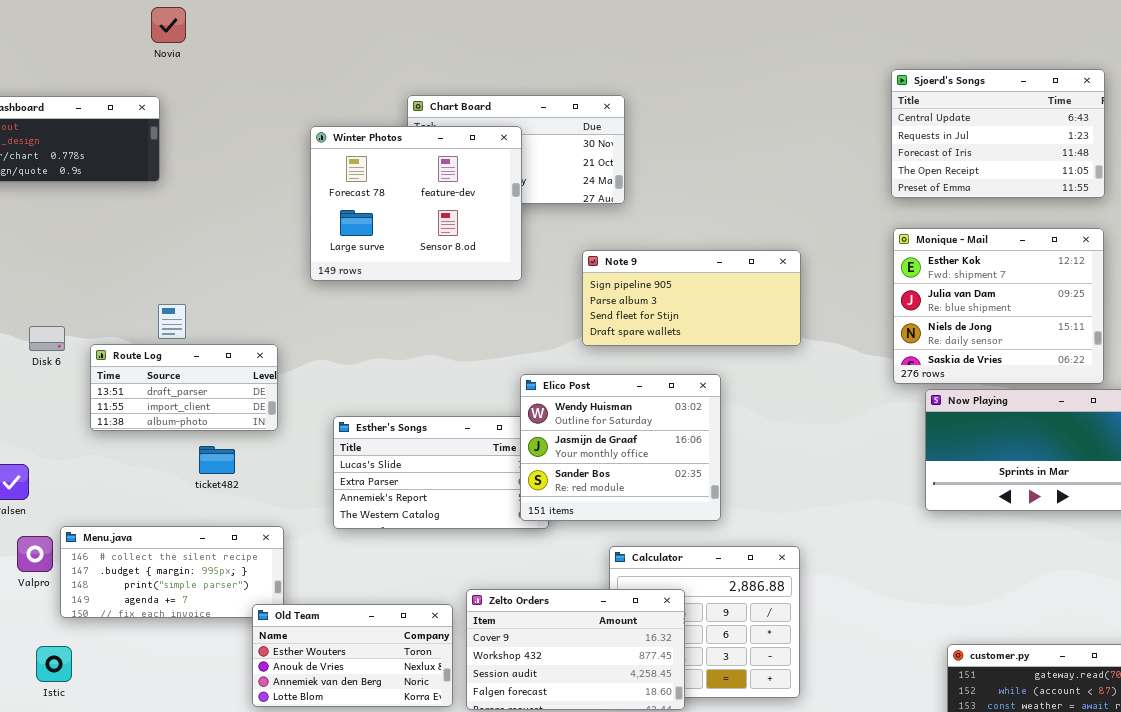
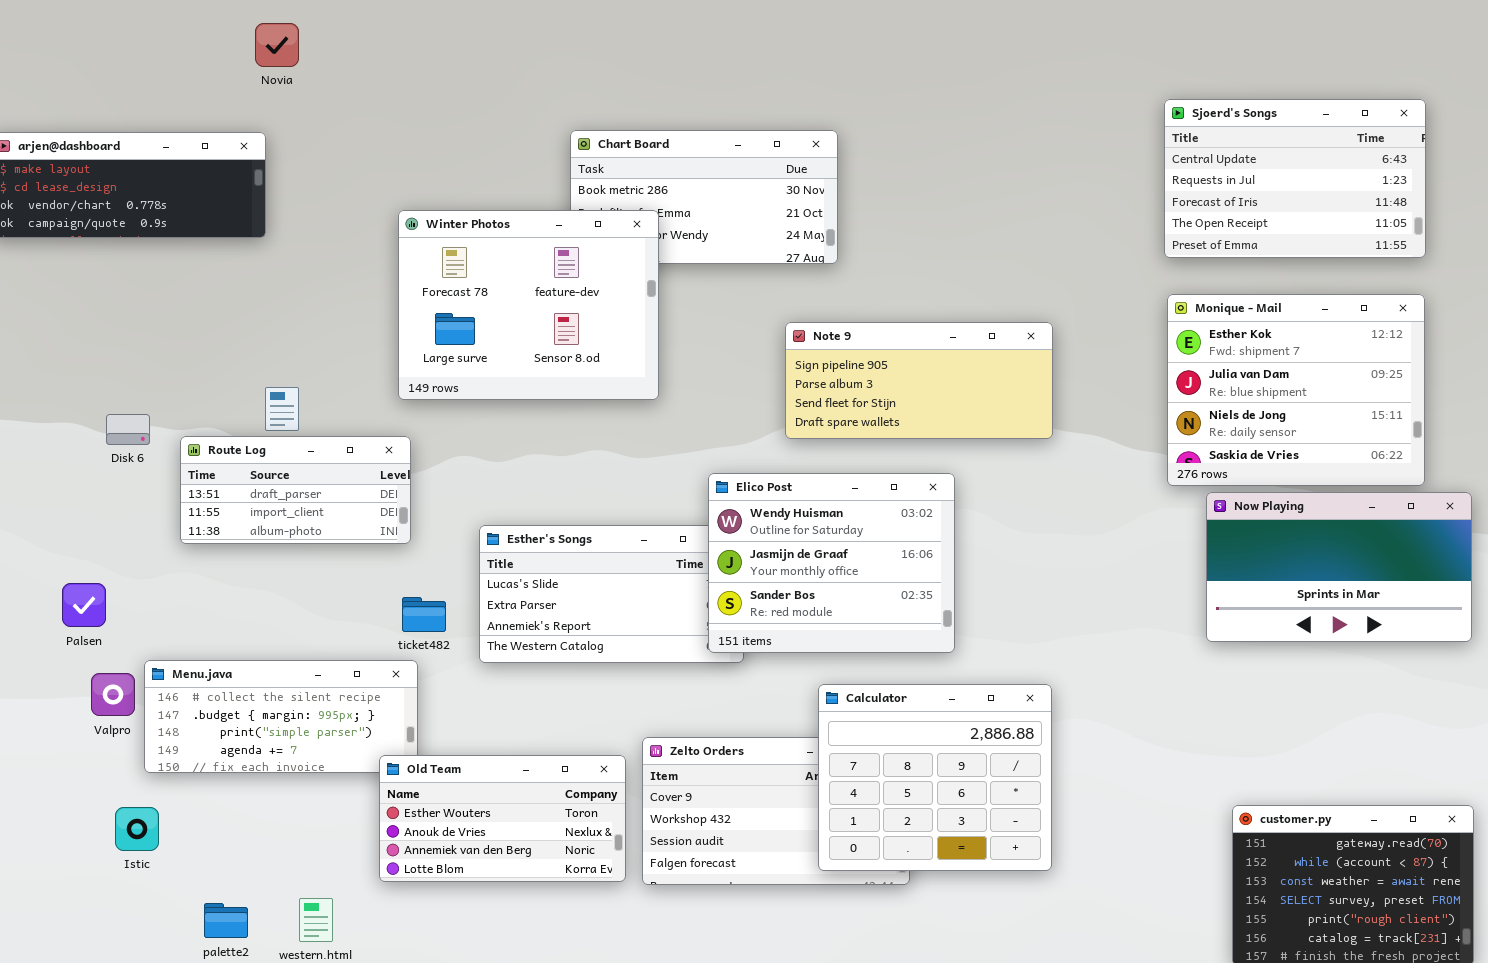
Winter Photos: [310,126,522,281] -> [398,210,659,400], moved
ticket482: [199,446,235,474] -> [402,597,446,632], moved
Calculator: [609,546,800,698] -> [818,684,1052,871], raised

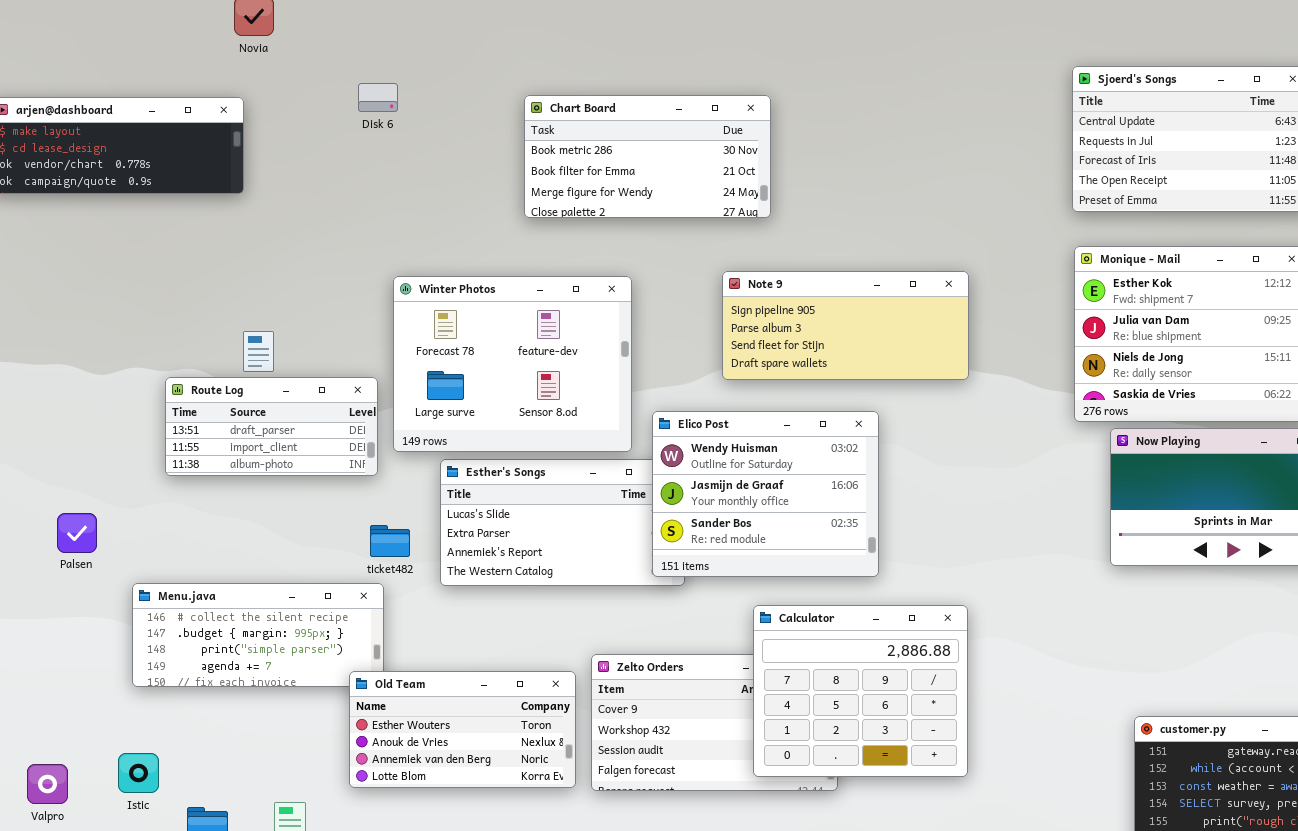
Winter Photos: [398,210,659,400] -> [393,276,632,452], moved
Disk 6: [106,414,150,445] -> [358,83,398,112], moved
Valpro: [91,673,135,716] -> [27,764,68,804], moved
Istic: [115,807,159,851] -> [118,753,159,793], moved

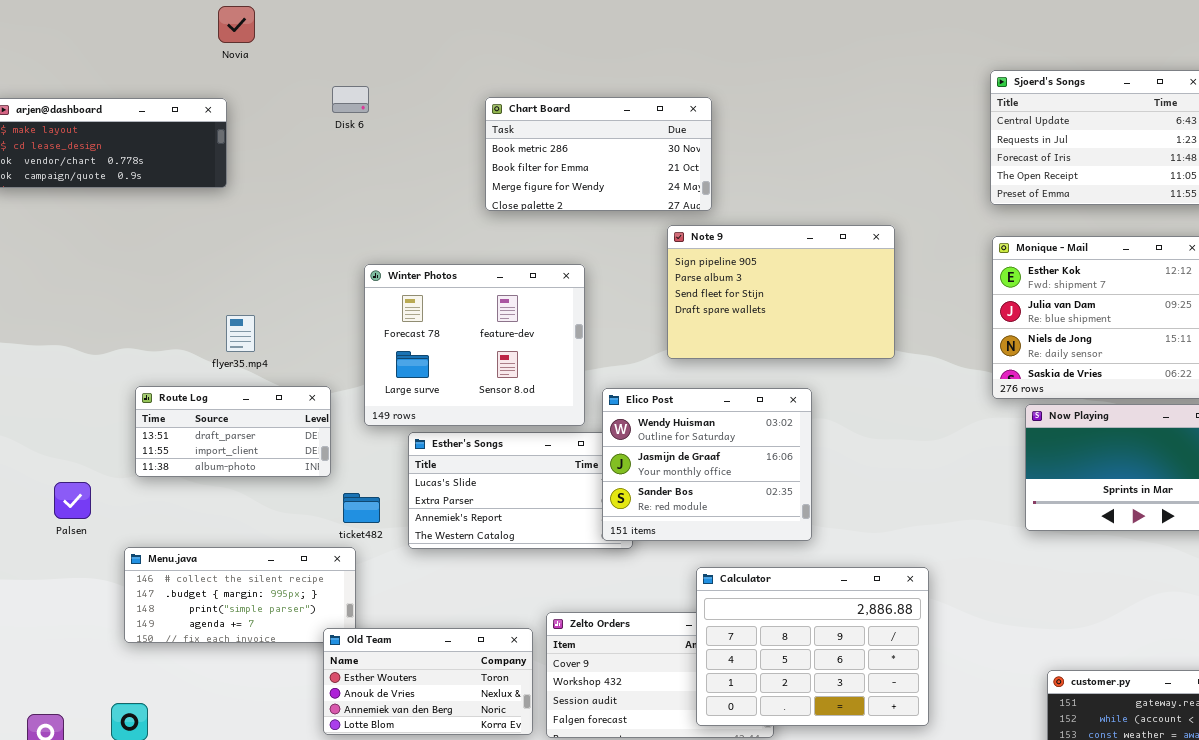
Note 9: [722,271,969,380] -> [667,225,895,359], resized
Route Log: [165,377,378,476] -> [135,386,331,477], moved
Calculator: [753,605,968,777] -> [696,567,929,726], resized

